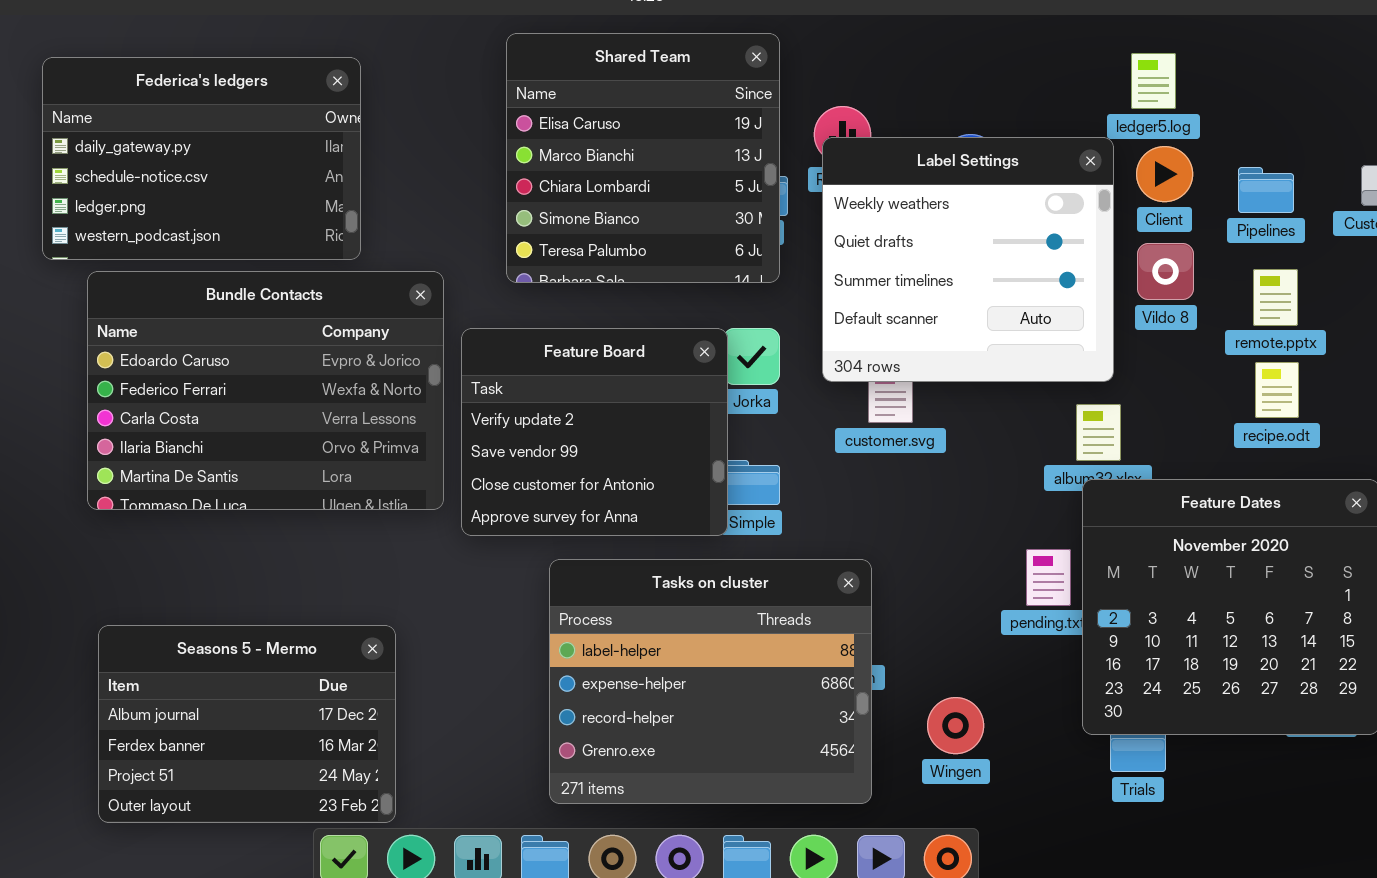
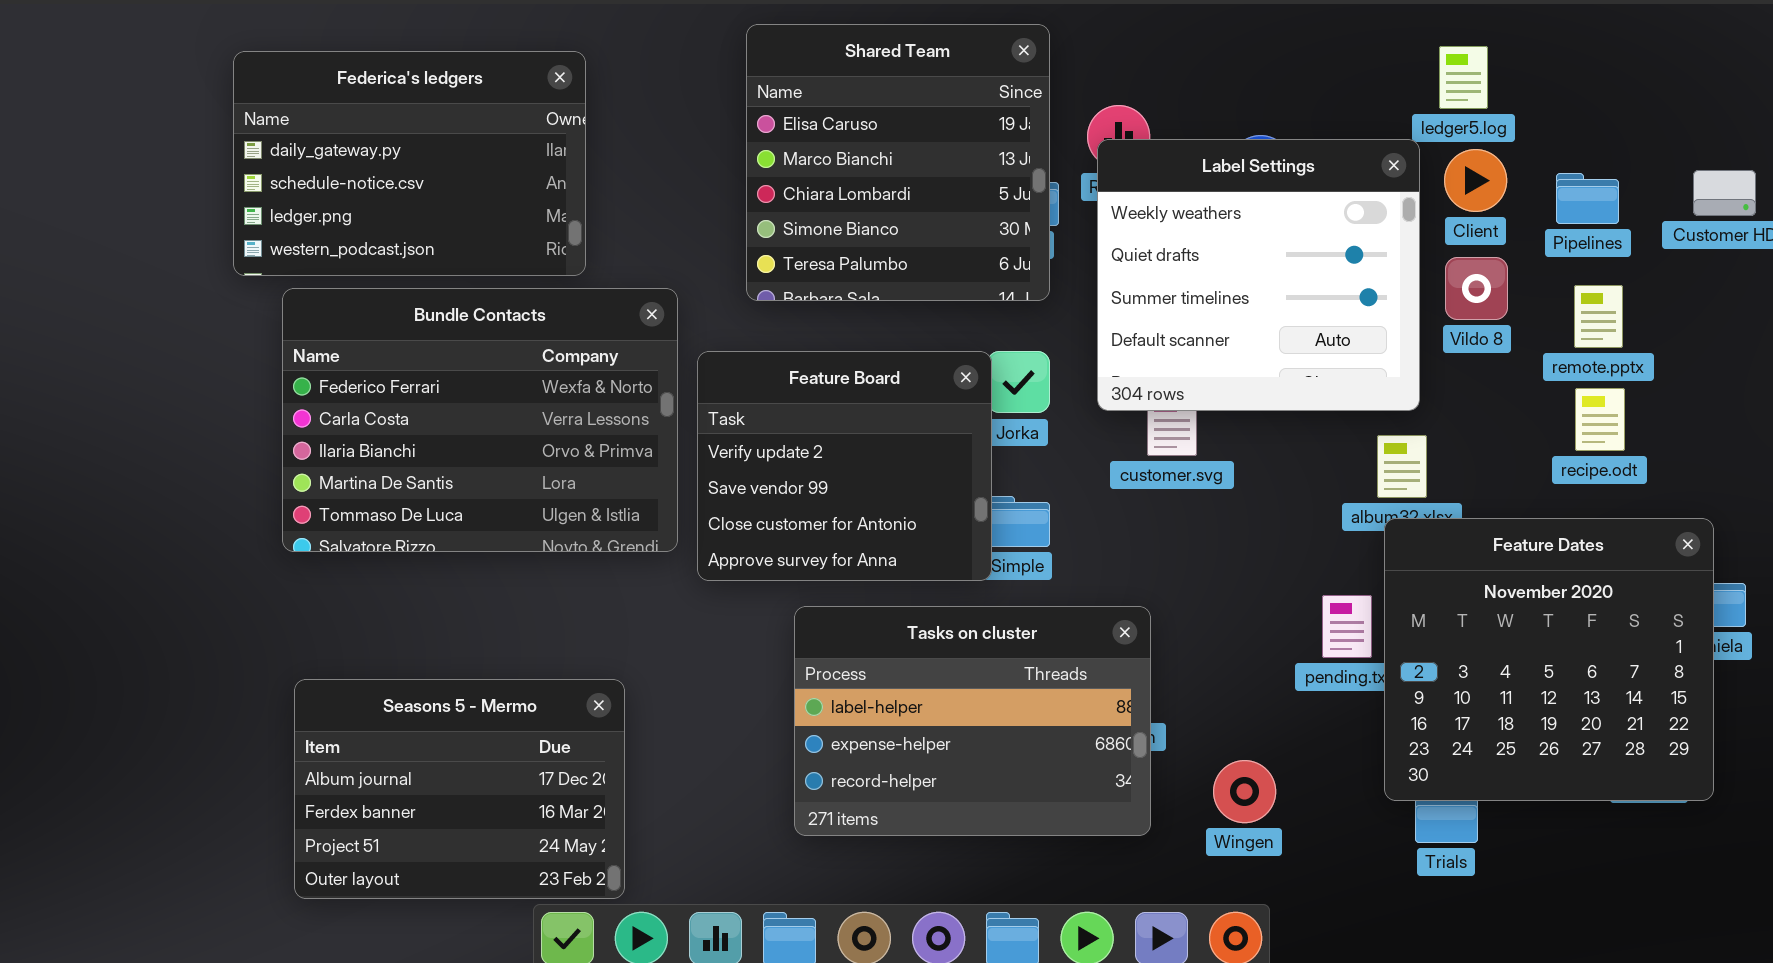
Bundle Contacts: [87,271,444,510] -> [282,288,678,552], scrolled down 1 row
Tasks on cluster: [549,559,872,804] -> [794,606,1151,836], resized

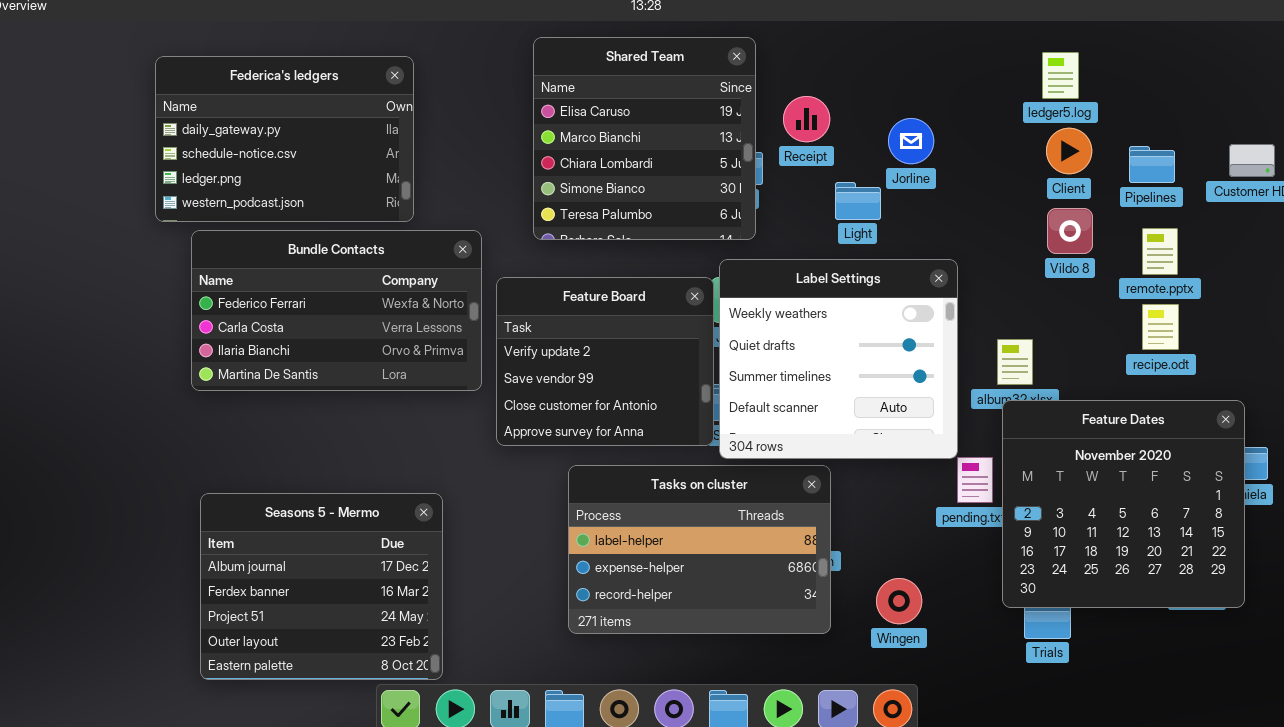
Label Settings: [1097,139,1420,411] -> [719,259,958,459], moved
Bundle Contacts: [282,288,678,552] -> [191,230,482,391], resized
Seasons 5 - Mermo: [294,679,625,899] -> [200,493,443,680], resized

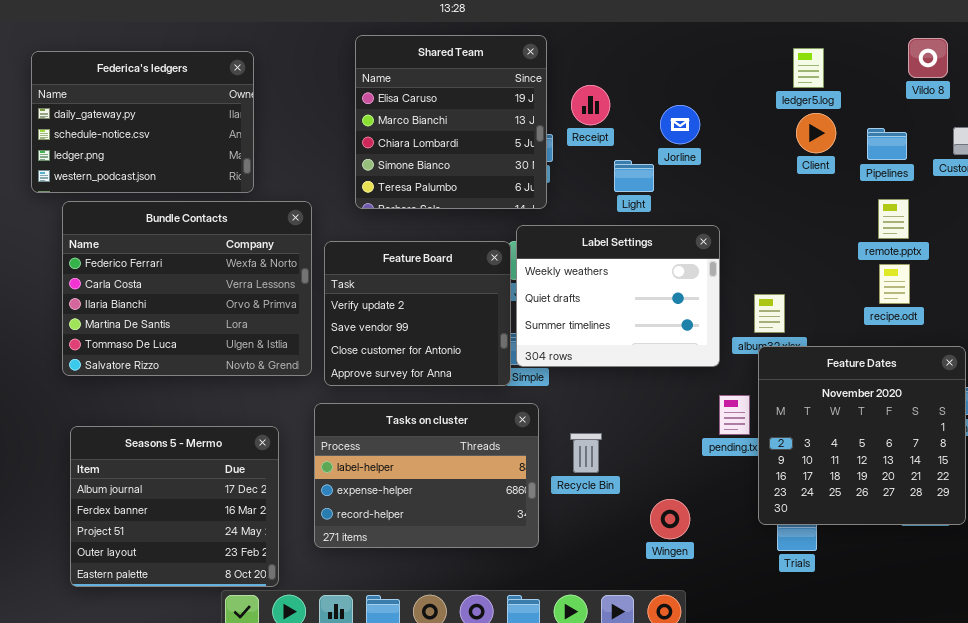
Vildo 8: [1047,208,1093,254] -> [908,38,948,78], moved
Bundle Contacts: [191,230,482,391] -> [62,201,312,376], resized
Label Settings: [719,259,958,459] -> [516,225,720,367], resized
Tasks on cluster: [568,465,831,634] -> [314,403,539,548], moved

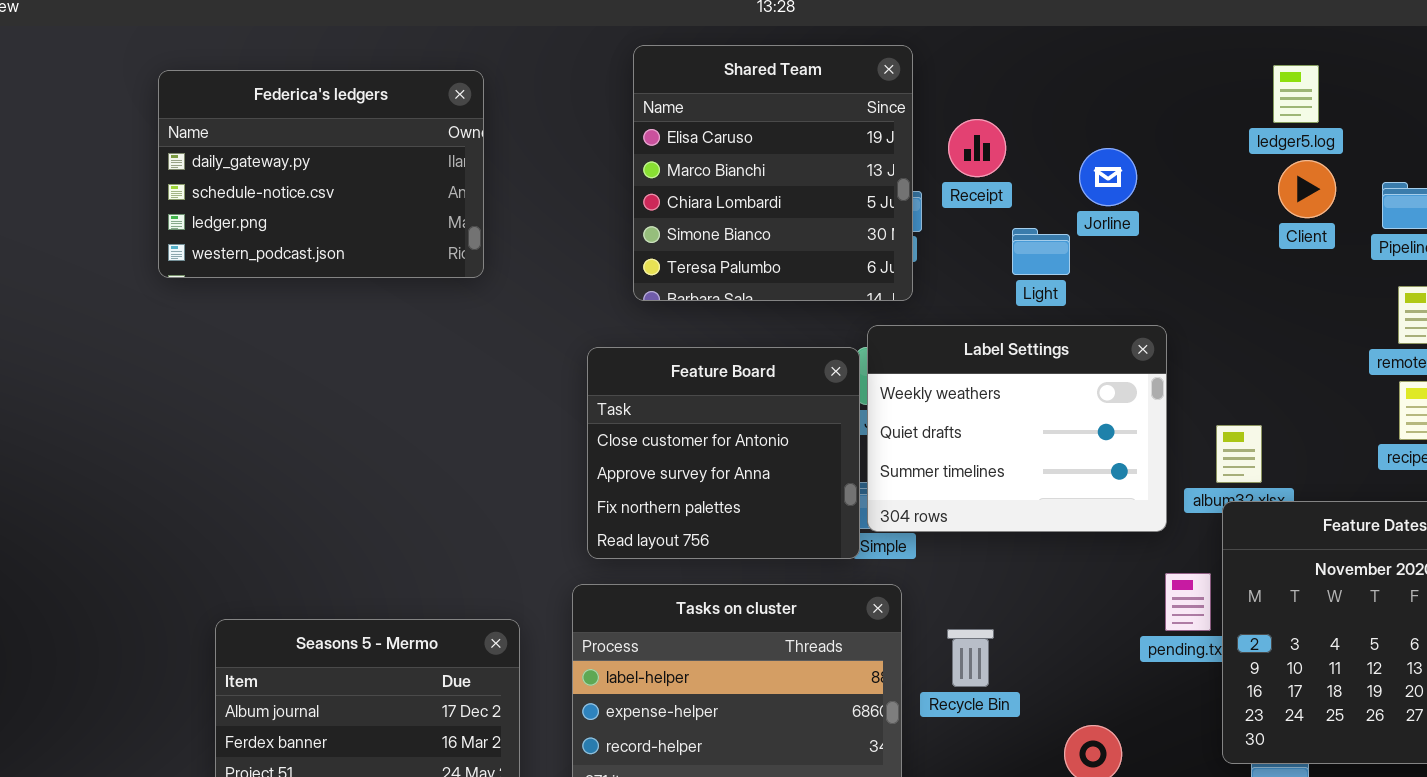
Bundle Contacts: [62,201,312,376] -> none, closed
Feature Board: [324,241,511,386] -> [587,347,860,559], scrolled down 2 rows

